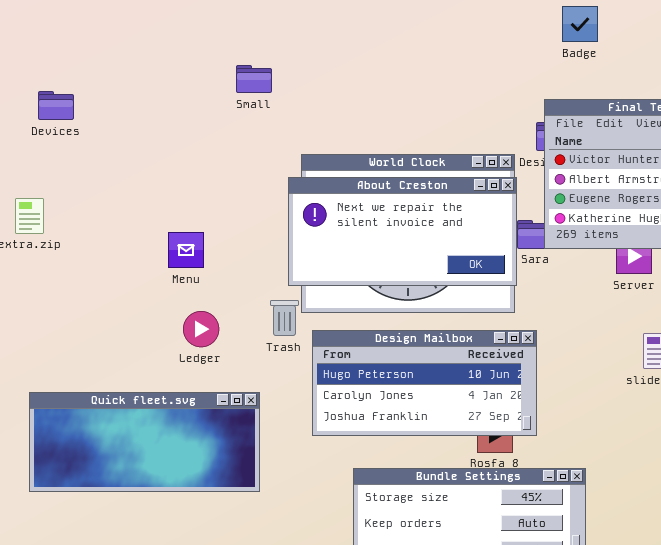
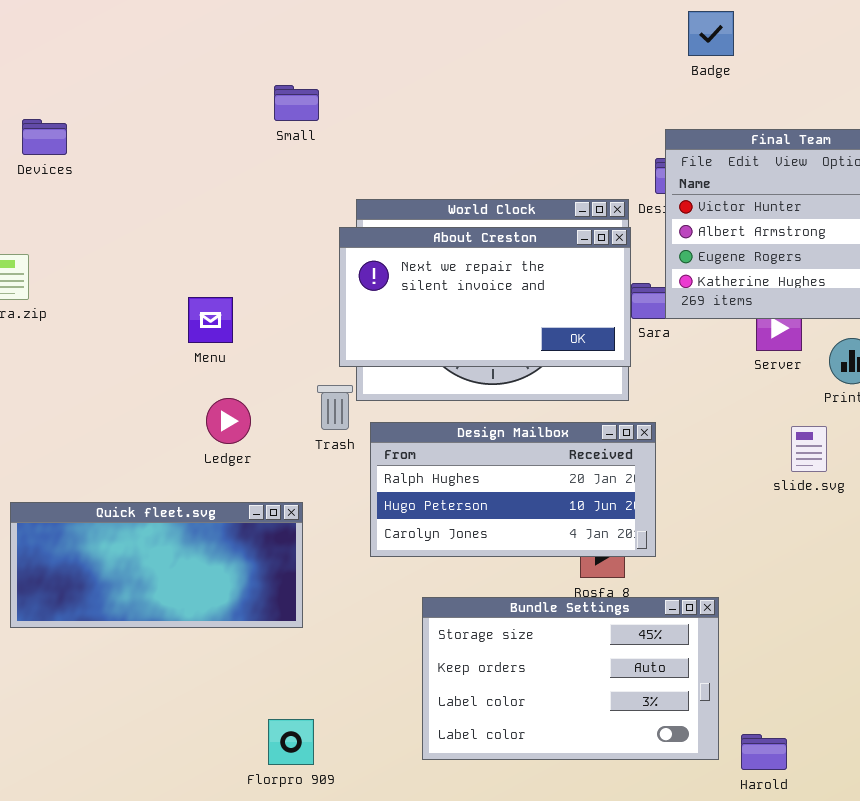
Design Mailbox: [312,330,537,436] -> [370,422,656,557], scrolled up 1 row

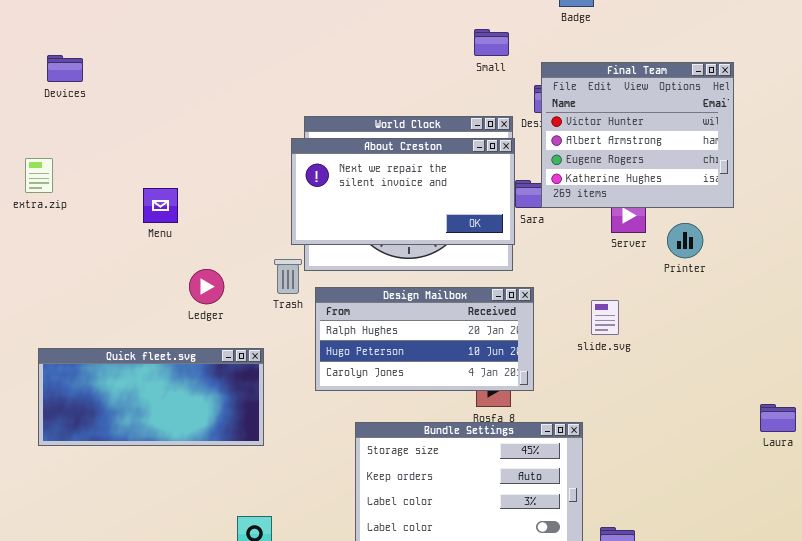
Small: [274,85,319,121] -> [474,29,509,56], moved
Menu: [188,297,233,343] -> [143,188,178,223], moved
slide.svg: [791,426,827,472] -> [591,300,619,335], moved

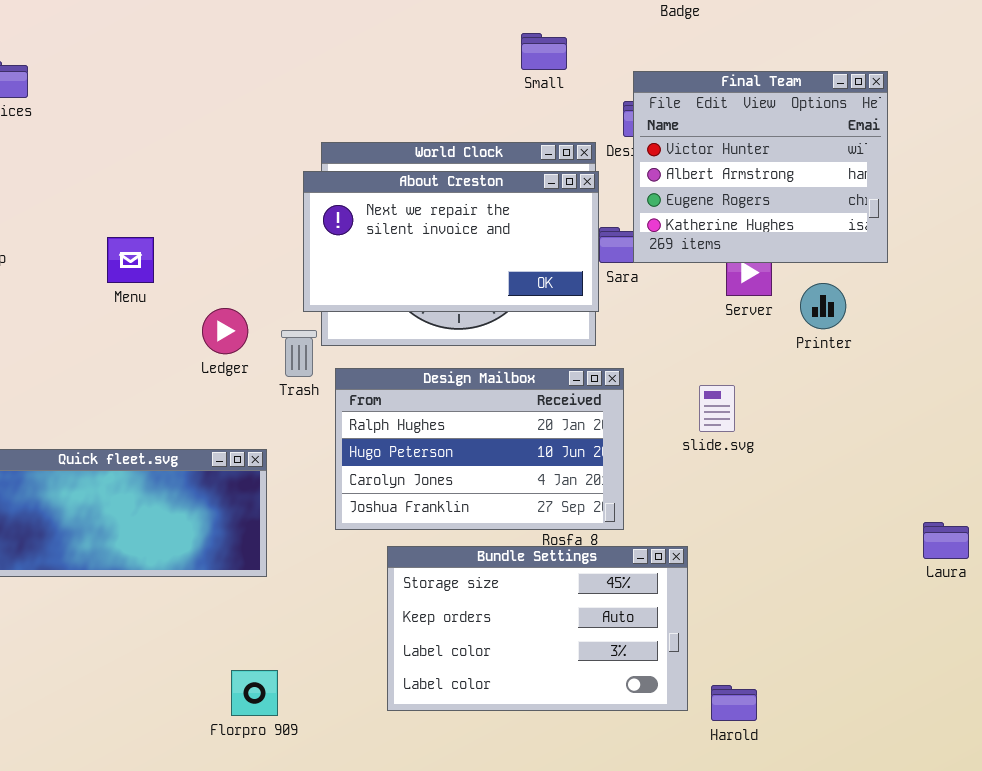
Small: [474,29,509,56] -> [521,33,567,70], moved
Ledger: [189,269,224,304] -> [202,308,248,354], moved
Design Mailbox: [315,287,534,391] -> [335,368,624,530], resized

